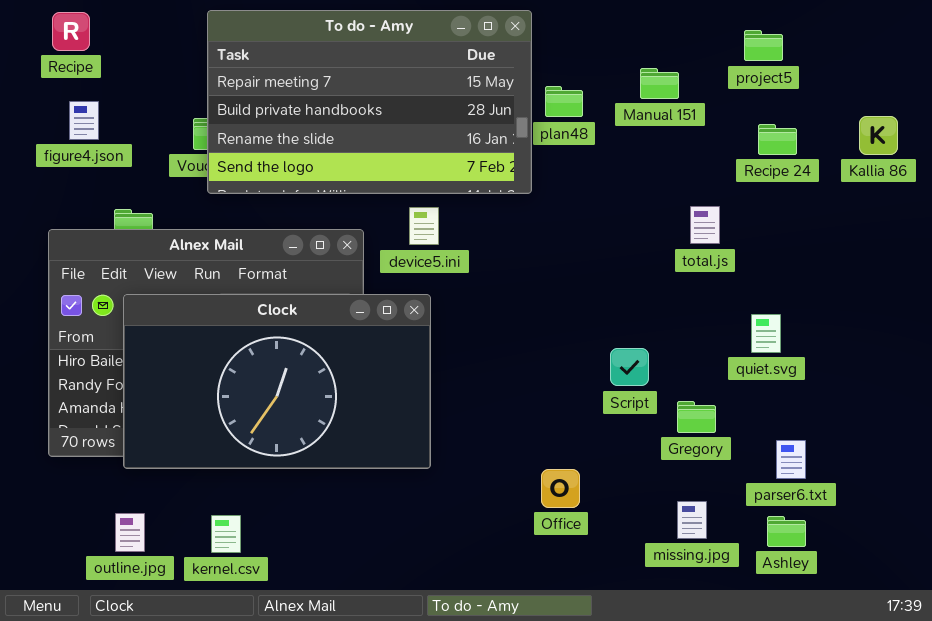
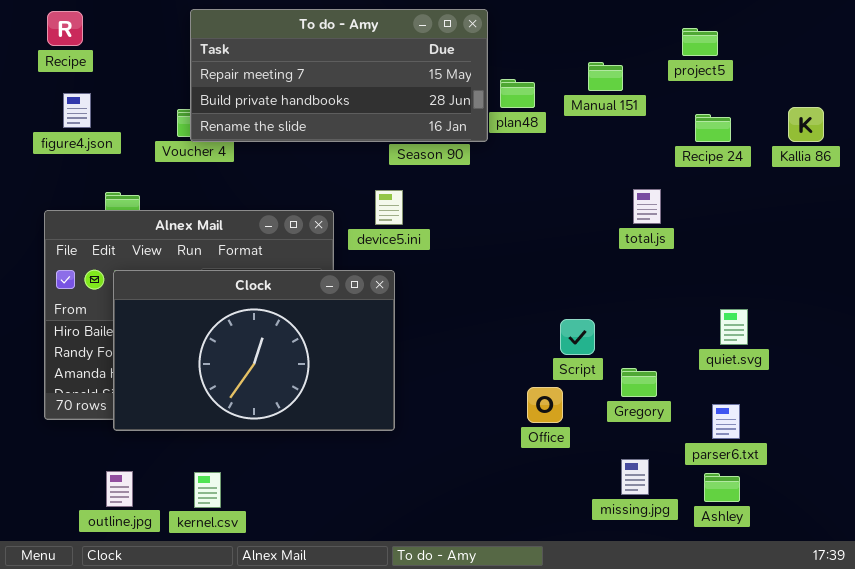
To do - Amy: [207,10,532,194] -> [190,9,488,142], resized
quiet.svg: [751,314,781,353] -> [720,309,748,345], moved
Office: [541,469,580,508] -> [527,387,563,423], moved

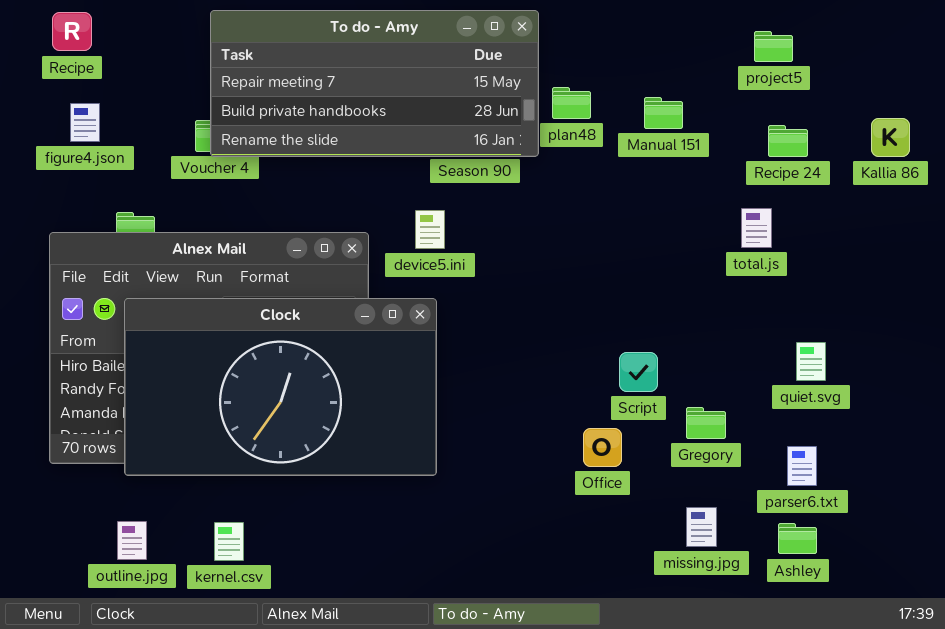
Manual 151: [588,62,623,91] -> [644,97,683,129], moved
total.js: [633,189,661,224] -> [741,208,772,248], moved

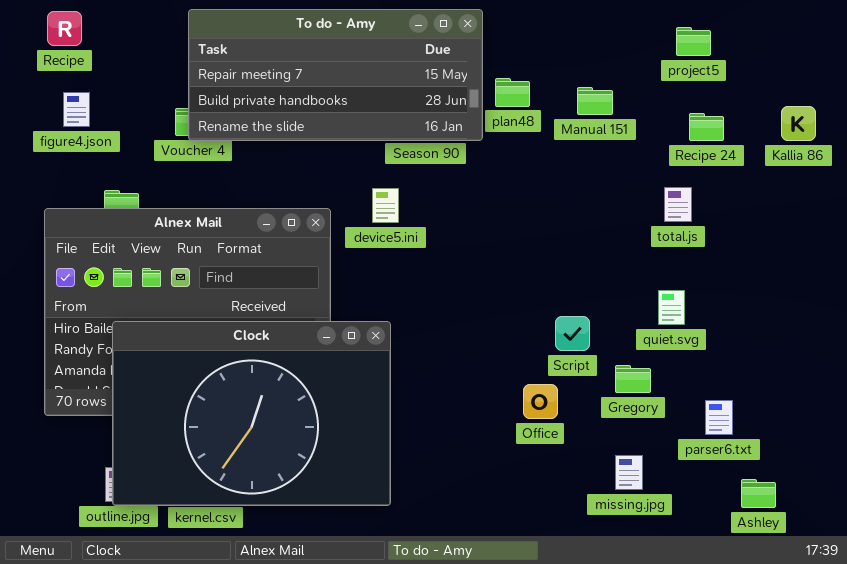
Clock: [124,298,437,476] -> [112,321,391,506], moved, resized
quiet.svg: [796,342,826,381] -> [658,290,685,325], moved
Ashley: [778,523,817,554] -> [741,479,776,508], moved

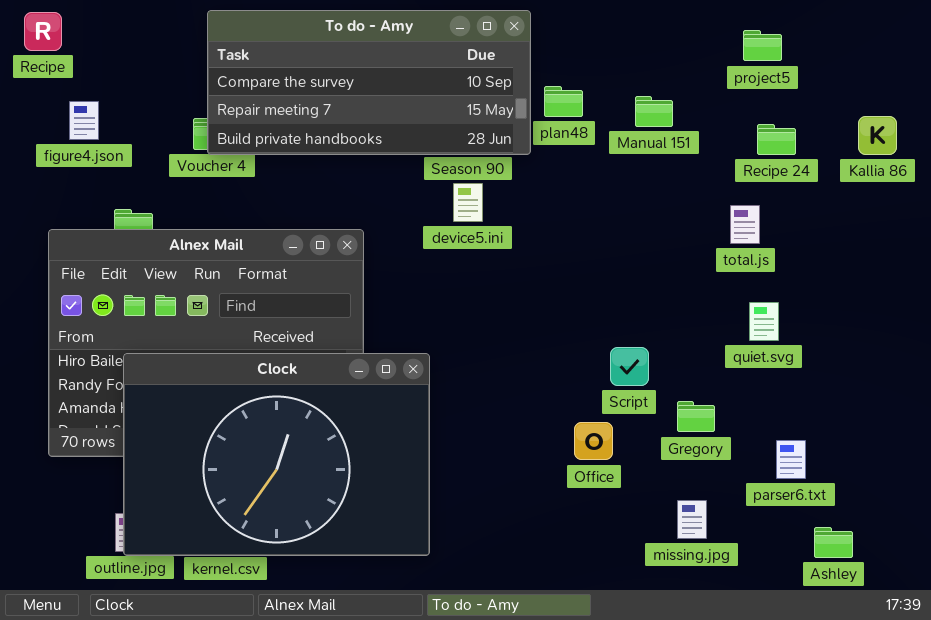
To do - Amy: [188,9,483,141] -> [207,10,531,155], scrolled up 1 row
Recipe: [47,11,82,46] -> [24,12,62,51], moved
device5.ini: [372,188,399,223] -> [453,183,483,222], moved
quiet.svg: [658,290,685,325] -> [749,302,779,341], moved

